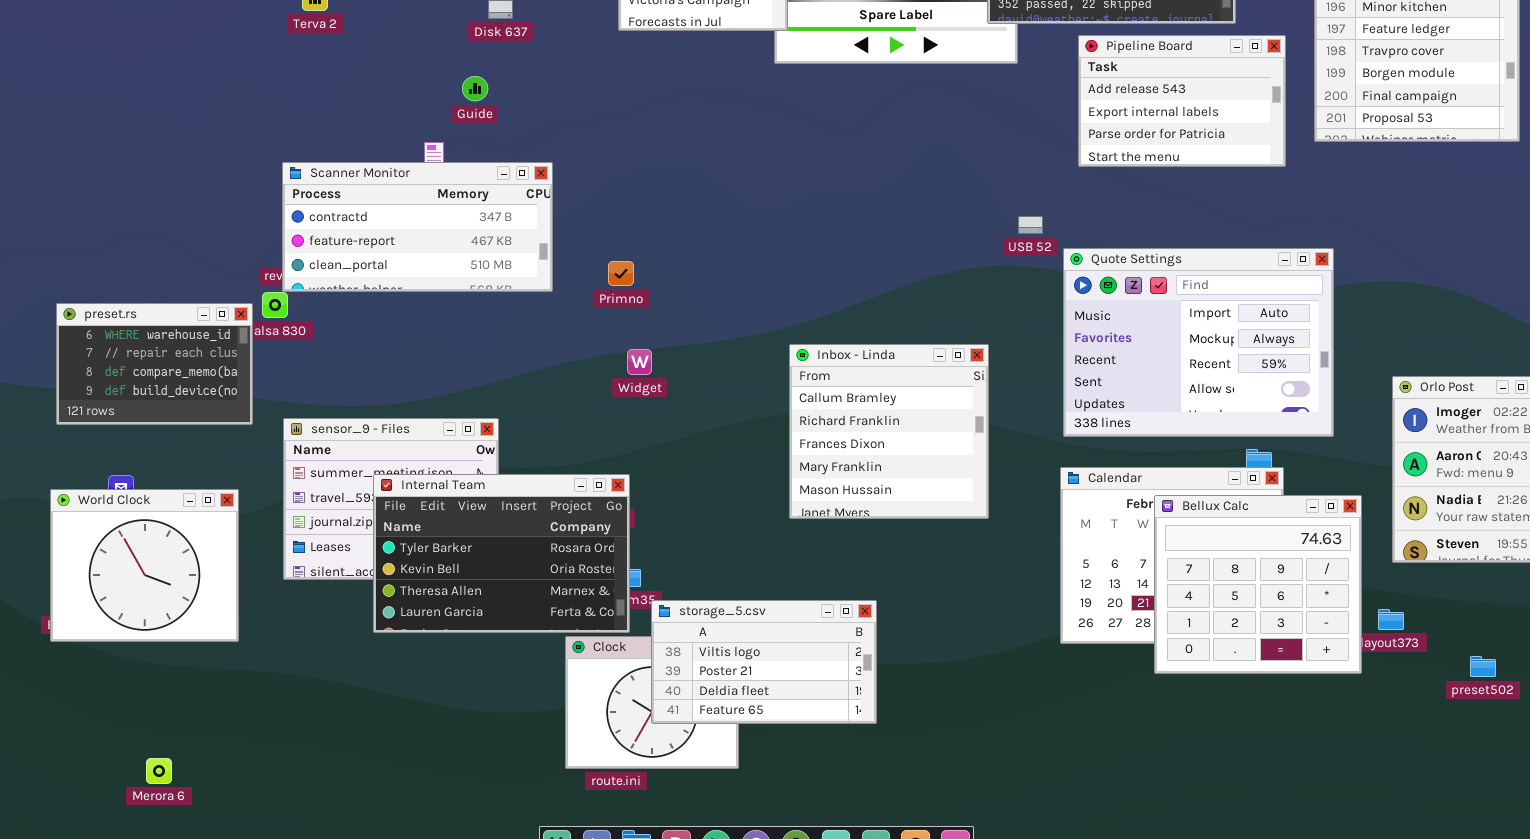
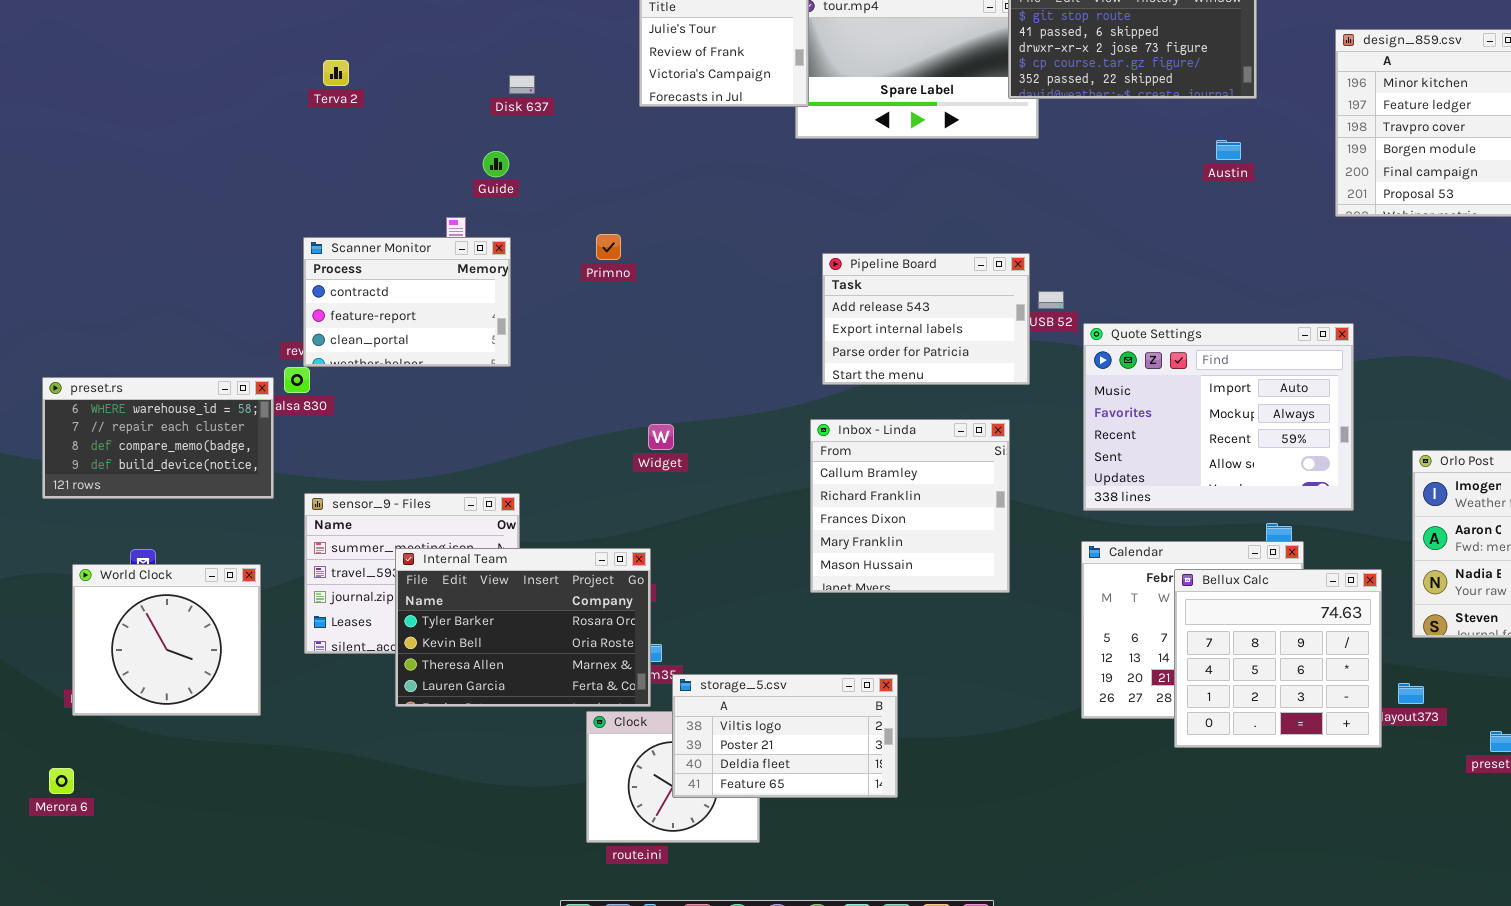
Pipeline Board: [1078,35,1286,167] -> [822,253,1030,385], moved
Scanner Monitor: [282,162,553,292] -> [303,237,511,367], resized
Primno: [608,261,634,286] -> [596,234,621,260], moved
preset.rs: [56,303,253,425] -> [42,377,274,499], resized
Merora 6: [146,758,172,784] -> [49,768,74,794], moved

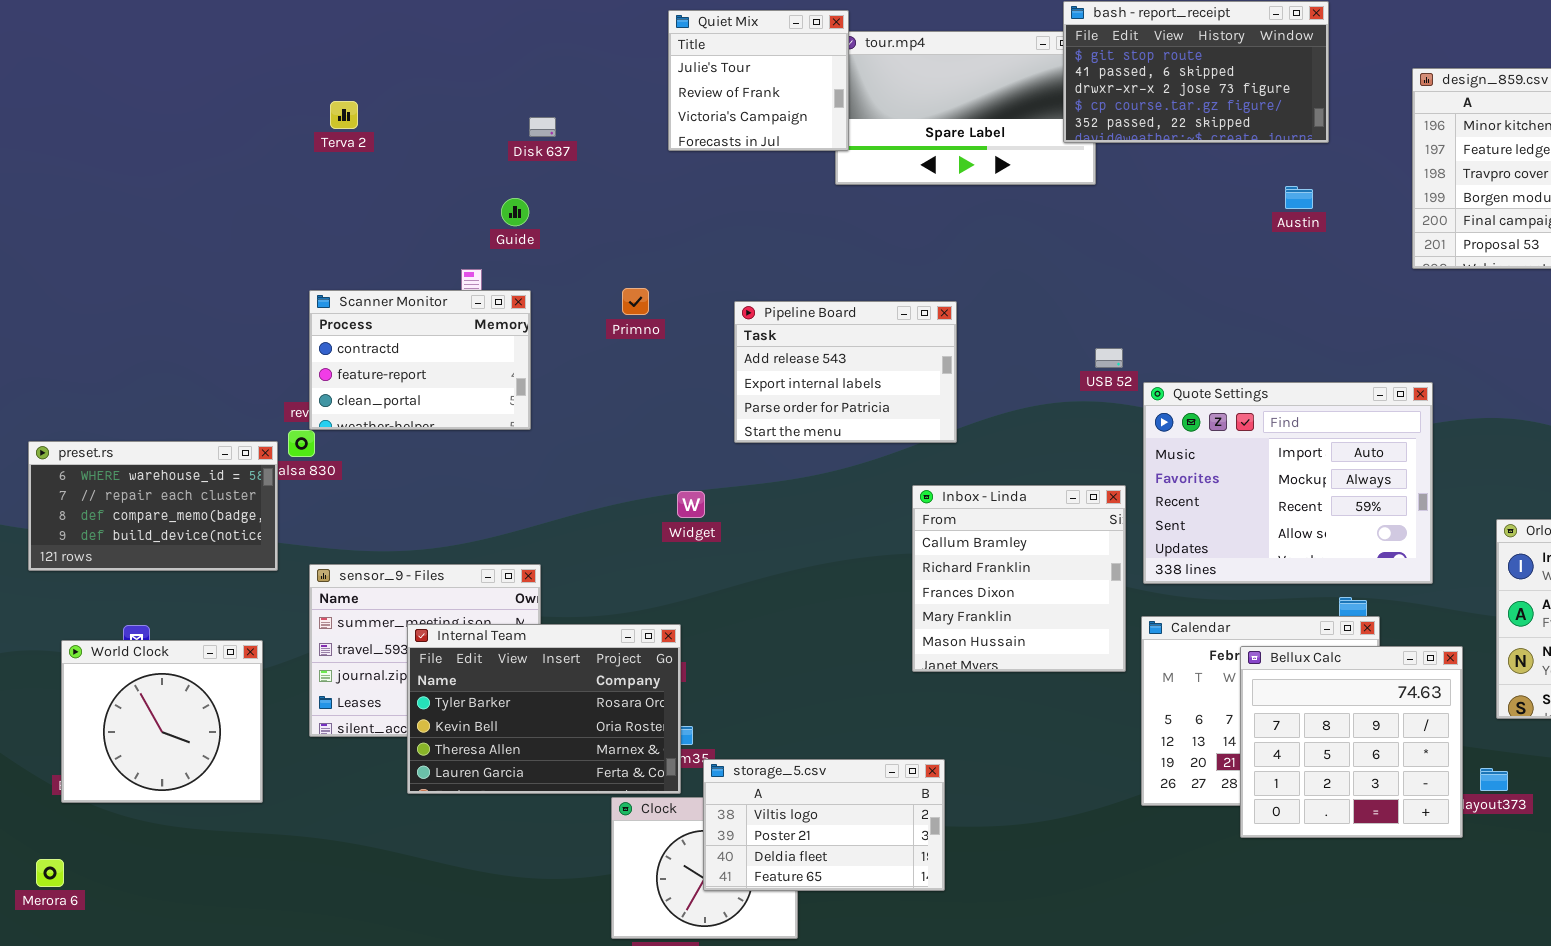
Pipeline Board: [822,253,1030,385] -> [734,301,957,443], moved
Inbox - Linda: [810,419,1010,593] -> [912,485,1126,672], moved

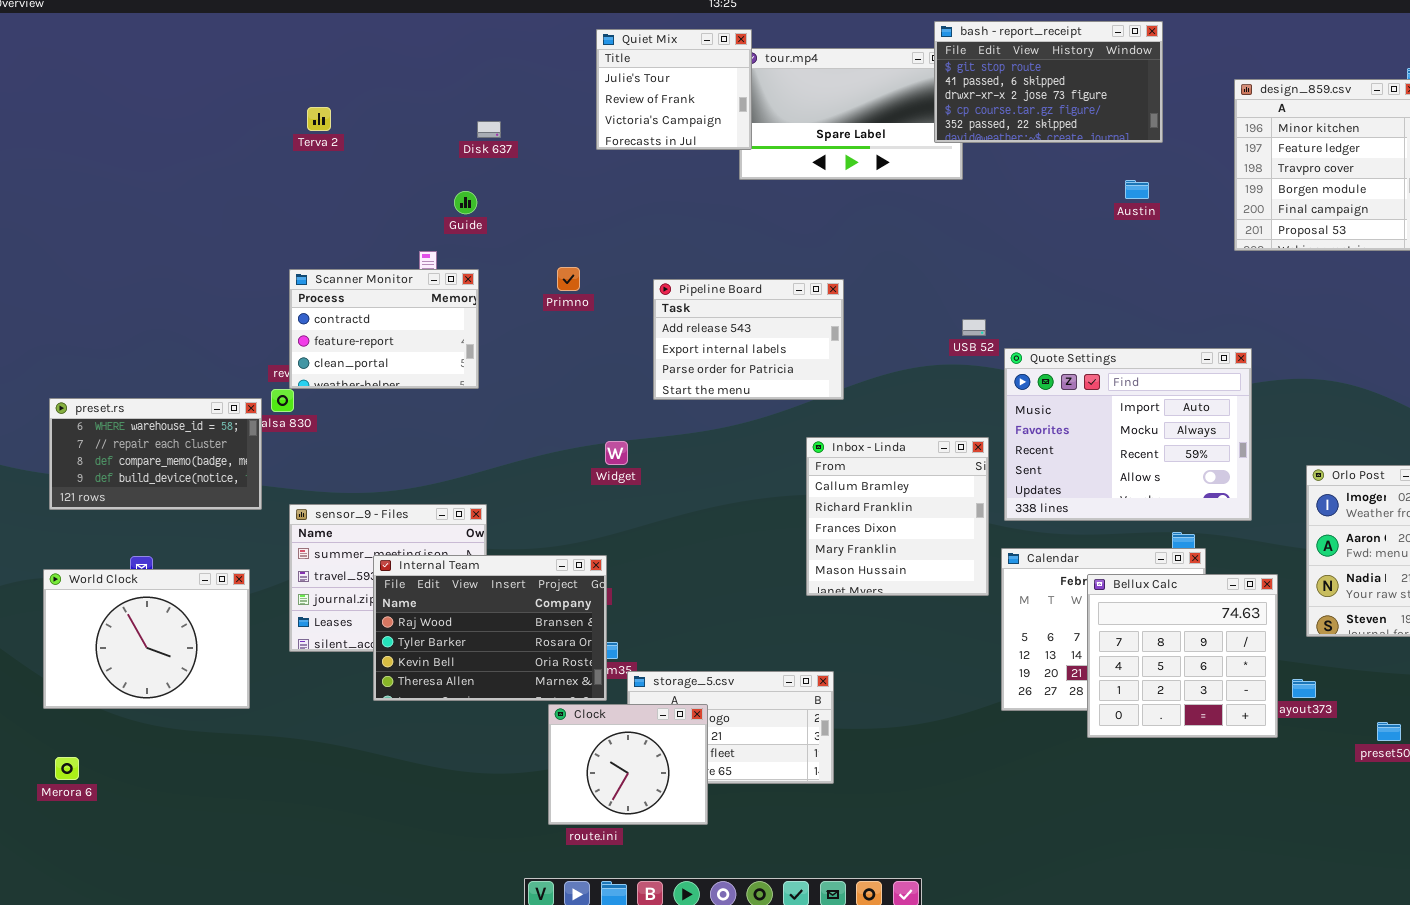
Internal Team: [407,624,681,794] -> [373,555,607,701], scrolled up 1 row
World Clock: [61,640,263,803] -> [43,569,250,709], resized
Clock: [611,797,798,939] -> [548,704,708,825], raised

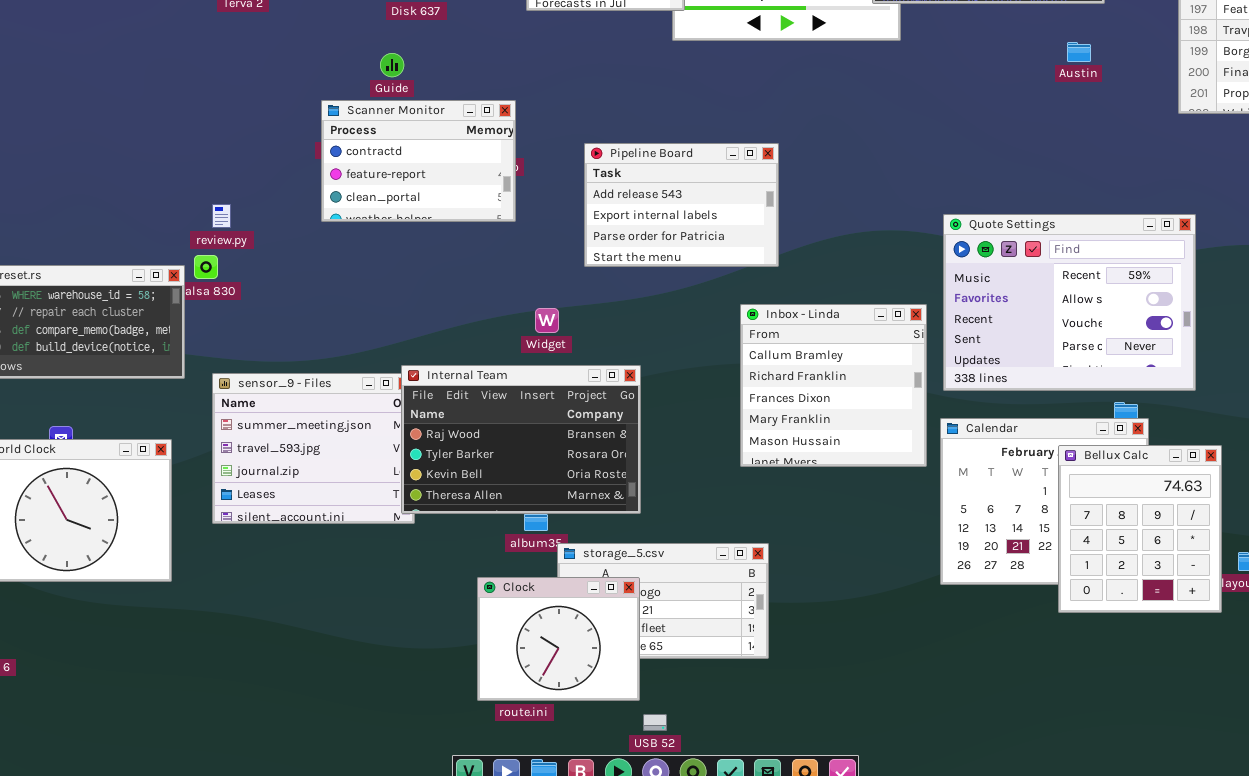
Scanner Monitor: [289,269,479,389] -> [321,100,516,222], moved
USB 52: [962,319,986,336] -> [643,714,667,731], moved
Quote Settings: [1004,348,1252,521] -> [943,214,1196,391], scrolled down 2 rows
Internal Team: [373,555,607,701] -> [401,365,641,514], moved
Bellux Calc: [1087,574,1278,738] -> [1058,445,1222,613], resized

